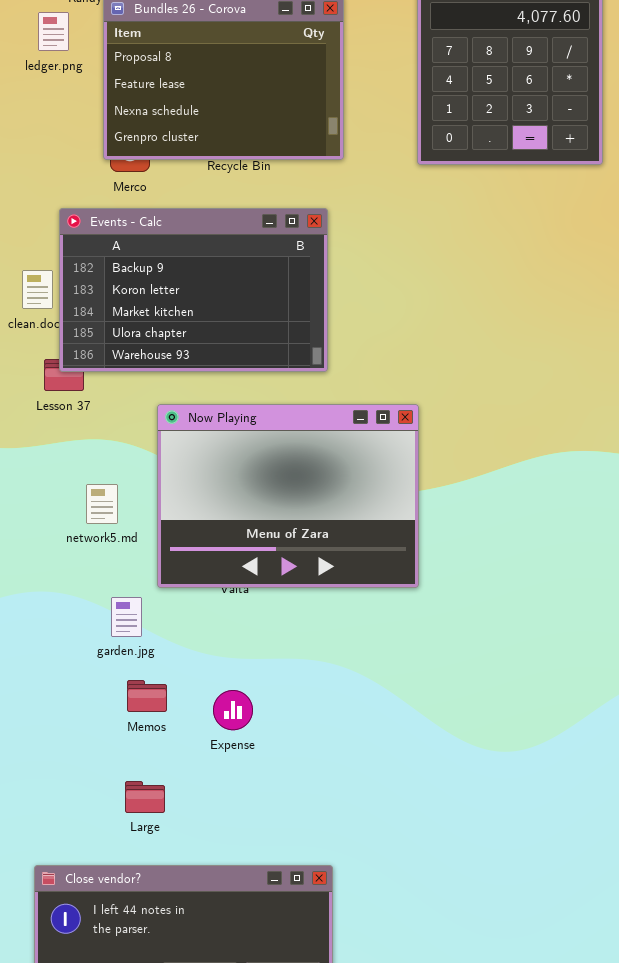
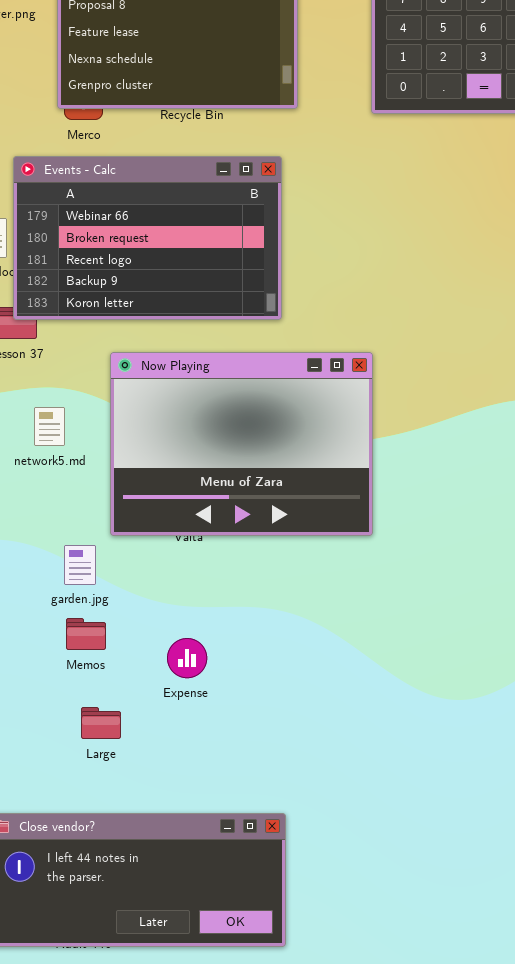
Events - Calc: [59,208,328,372] -> [13,156,282,320], scrolled up 3 rows
network5.md: [86,484,118,524] -> [34,407,65,446], moved
Memos: [127,680,167,712] -> [66,618,106,650], moved
Large: [125,781,165,813] -> [81,707,121,739], moved

